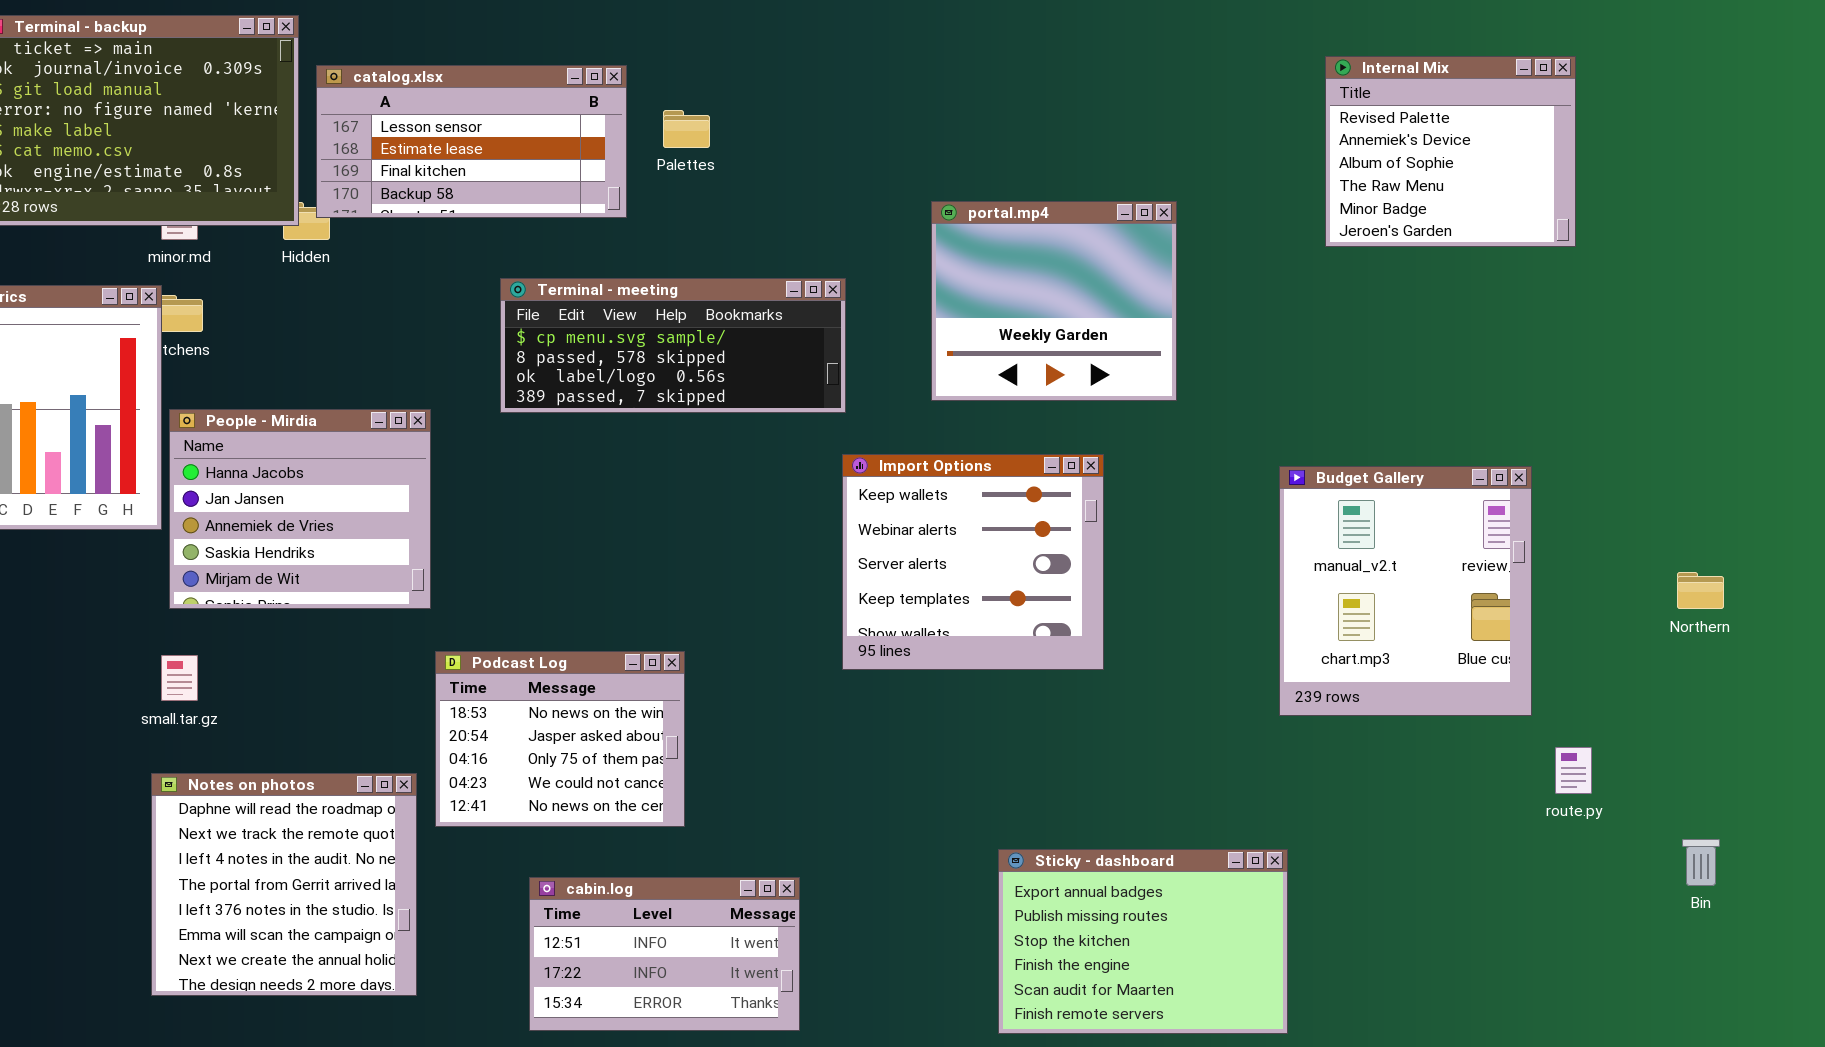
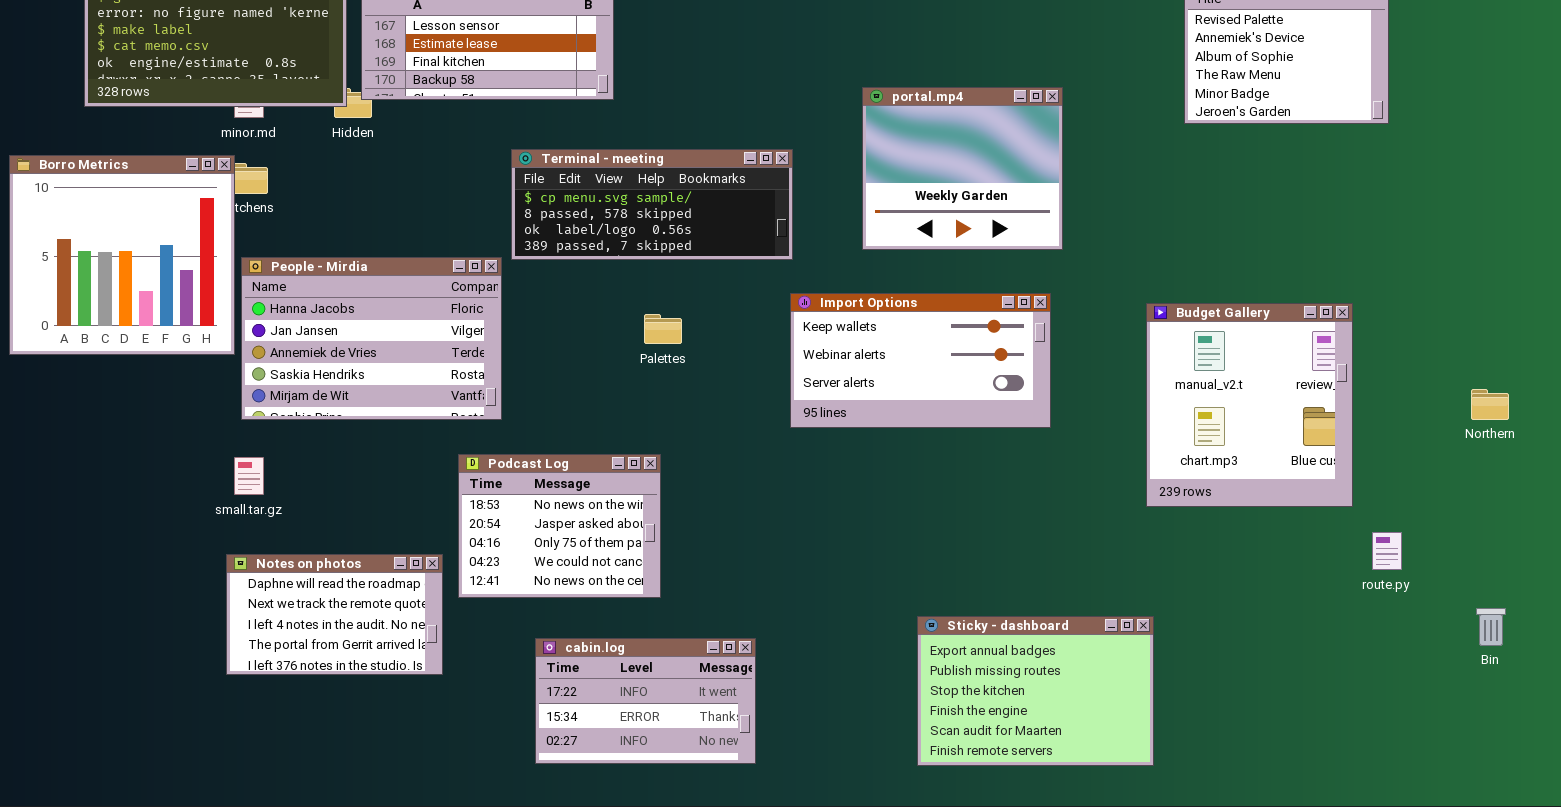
Palettes: [663,110,710,148] -> [644,314,682,344], moved
People - Mirdia: [169,409,431,609] -> [241,257,502,420], resized
Import Options: [842,454,1104,670] -> [790,293,1051,428], resized
Notes on photos: [151,773,417,996] -> [226,554,443,675], resized
cabin.log: [529,877,800,1031] -> [535,638,756,764], scrolled down 1 row

